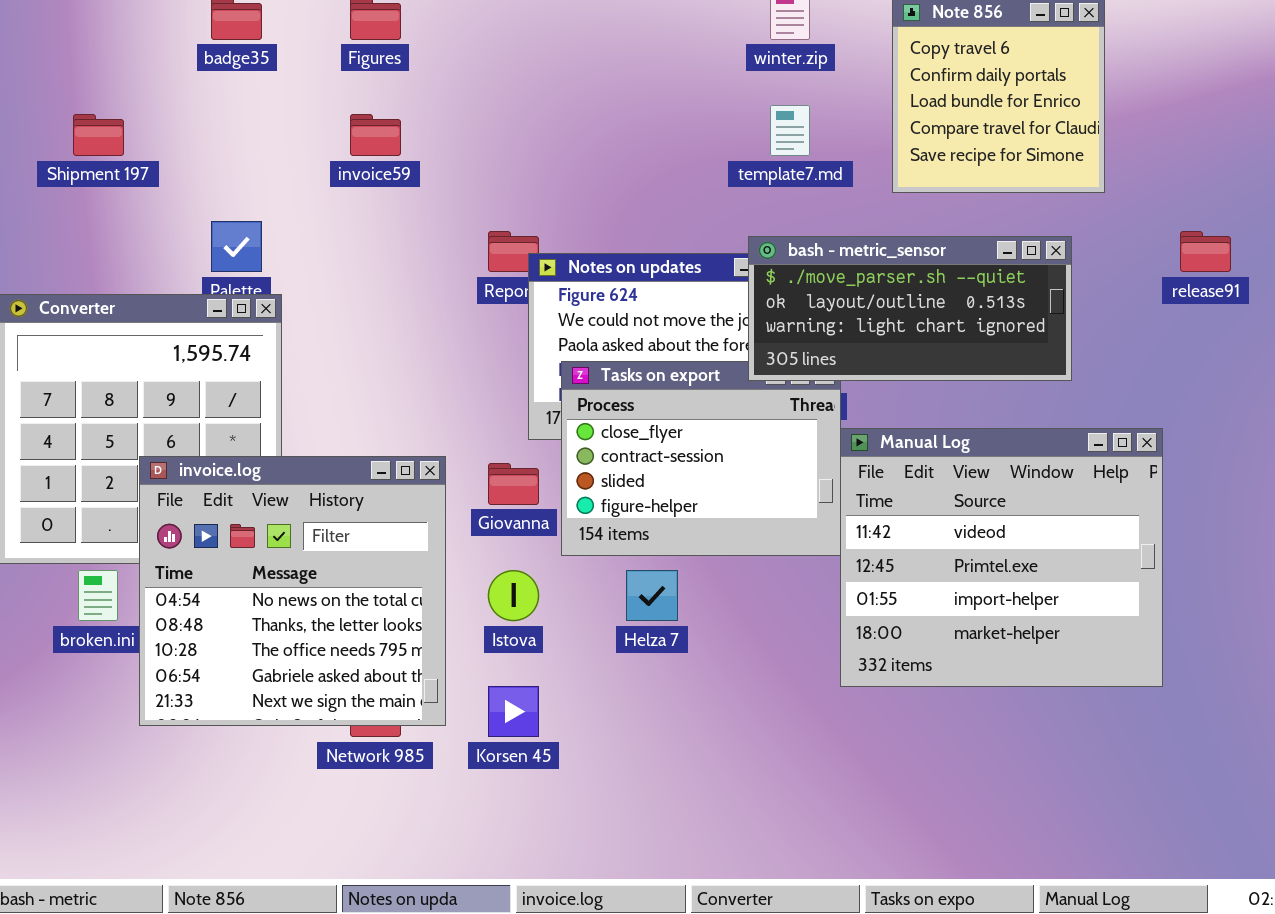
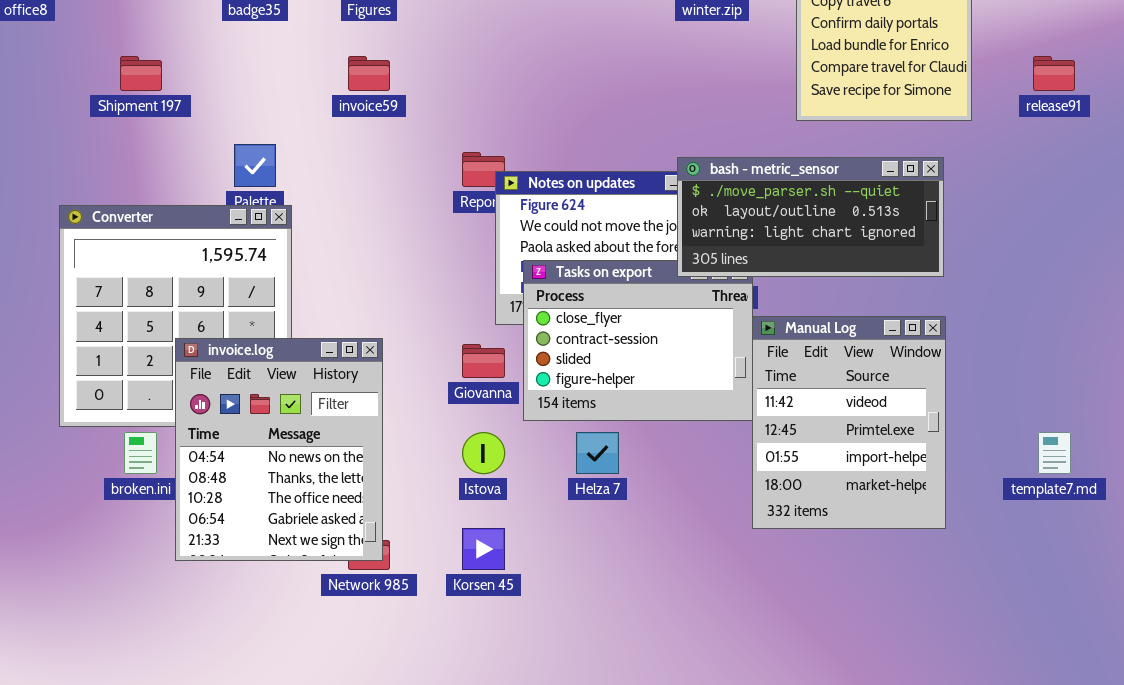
template7.md: [770,105,810,156] -> [1038,432,1071,474], moved
release91: [1180,231,1231,272] -> [1033,56,1075,91], moved
Manual Log: [840,428,1163,687] -> [752,316,946,529], resized
invoice.log: [139,456,446,726] -> [175,338,383,561], resized

